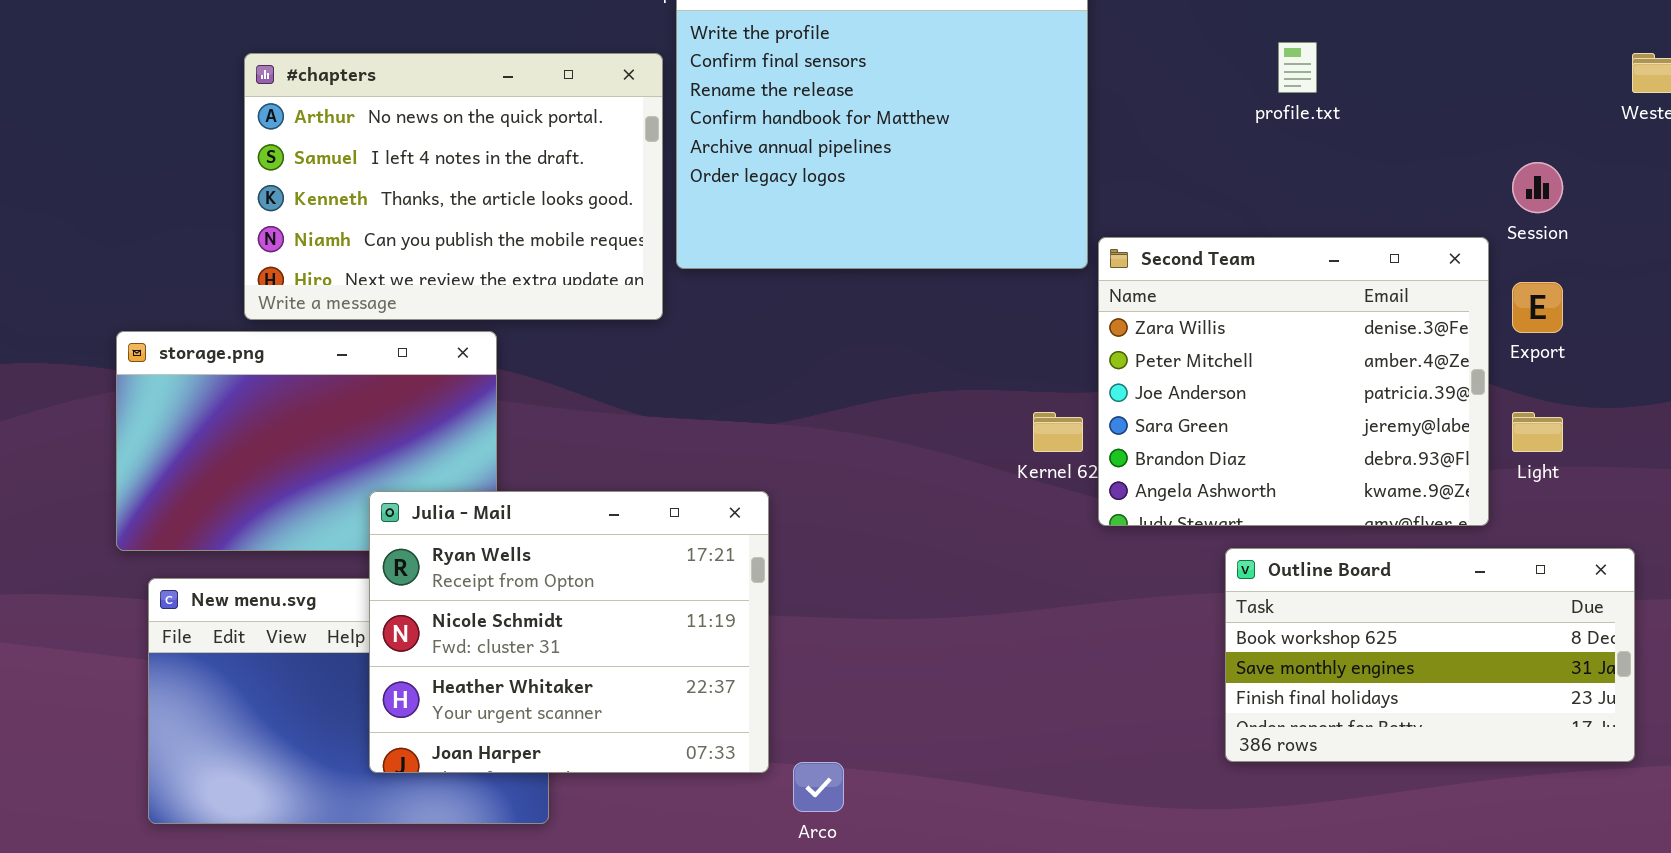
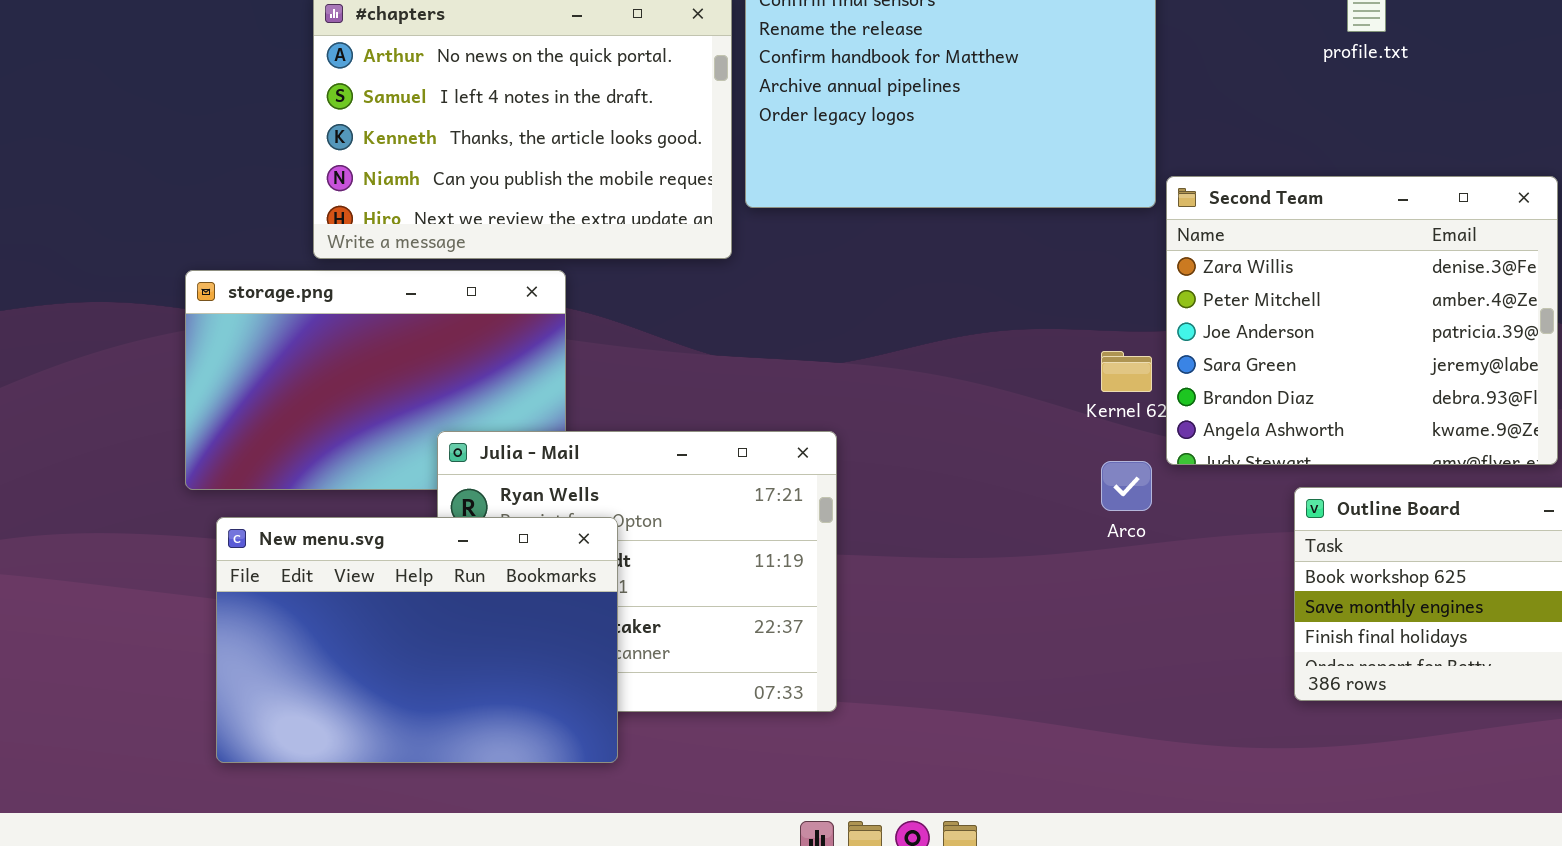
New menu.svg: [148,578,549,824] -> [216,517,618,763], raised
Arco: [793,762,844,812] -> [1101,461,1152,511], moved

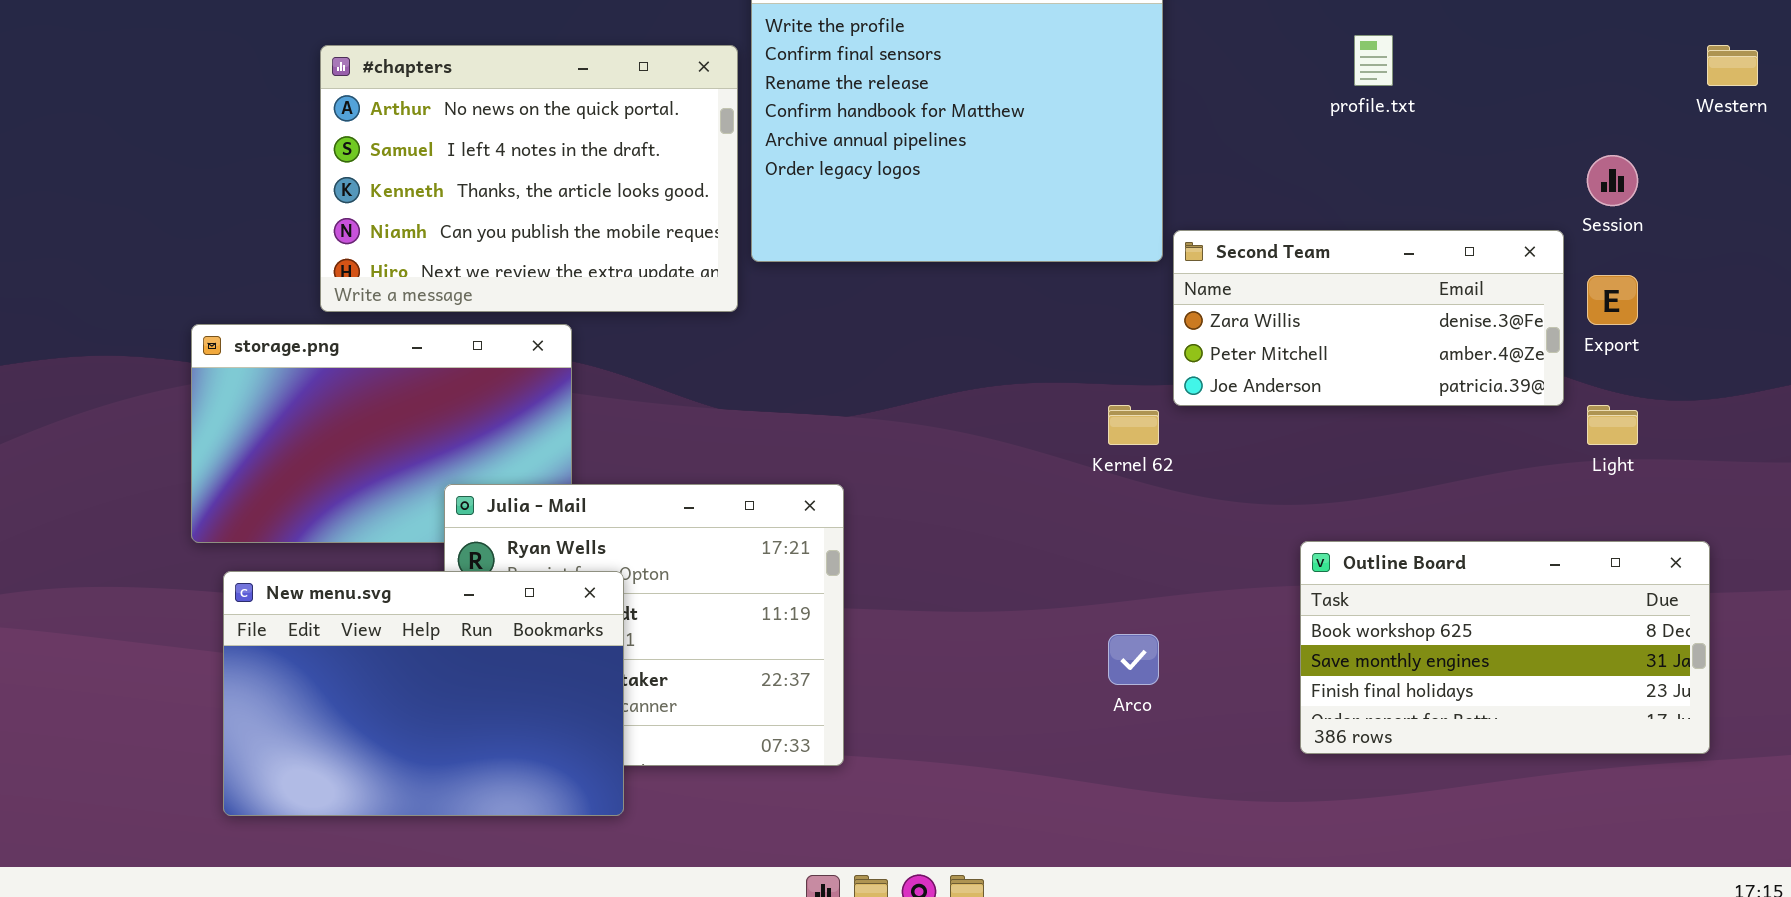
Second Team: [1166,176,1558,465] -> [1173,230,1564,406], resized
Arco: [1101,461,1152,511] -> [1108,634,1159,685], moved

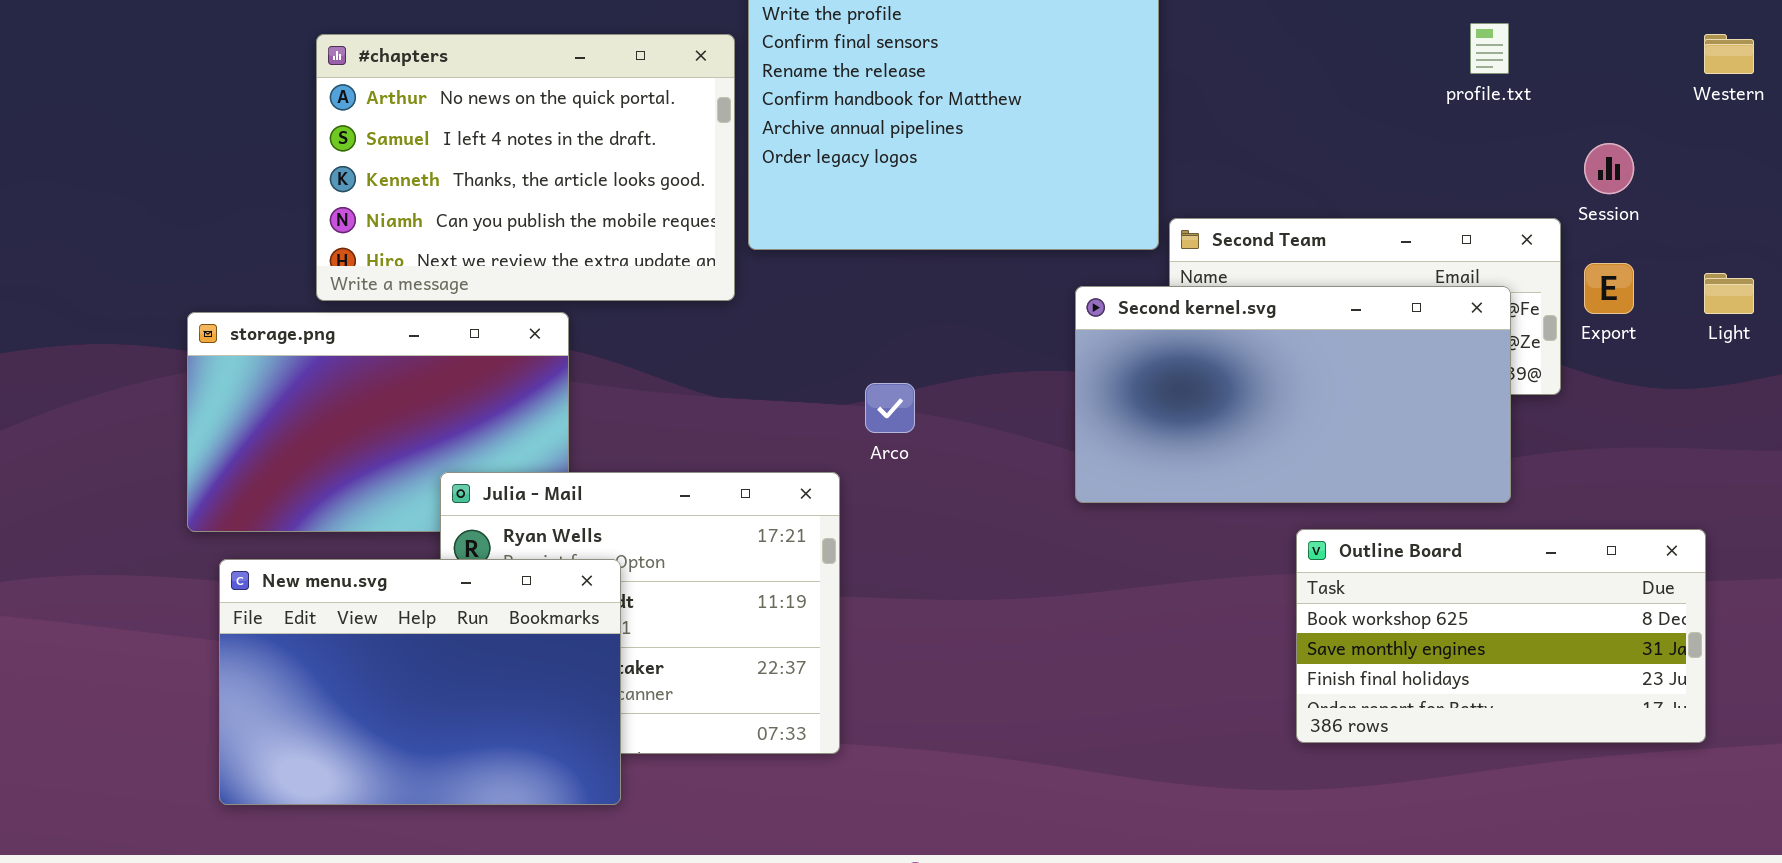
profile.txt: [1354,35,1393,86] -> [1470,23,1509,74], moved
Second kernel.svg: none -> [1075,286,1511,503], opened
Light: [1587,405,1638,445] -> [1704,273,1754,314], moved
Arco: [1108,634,1159,685] -> [865,383,915,433], moved

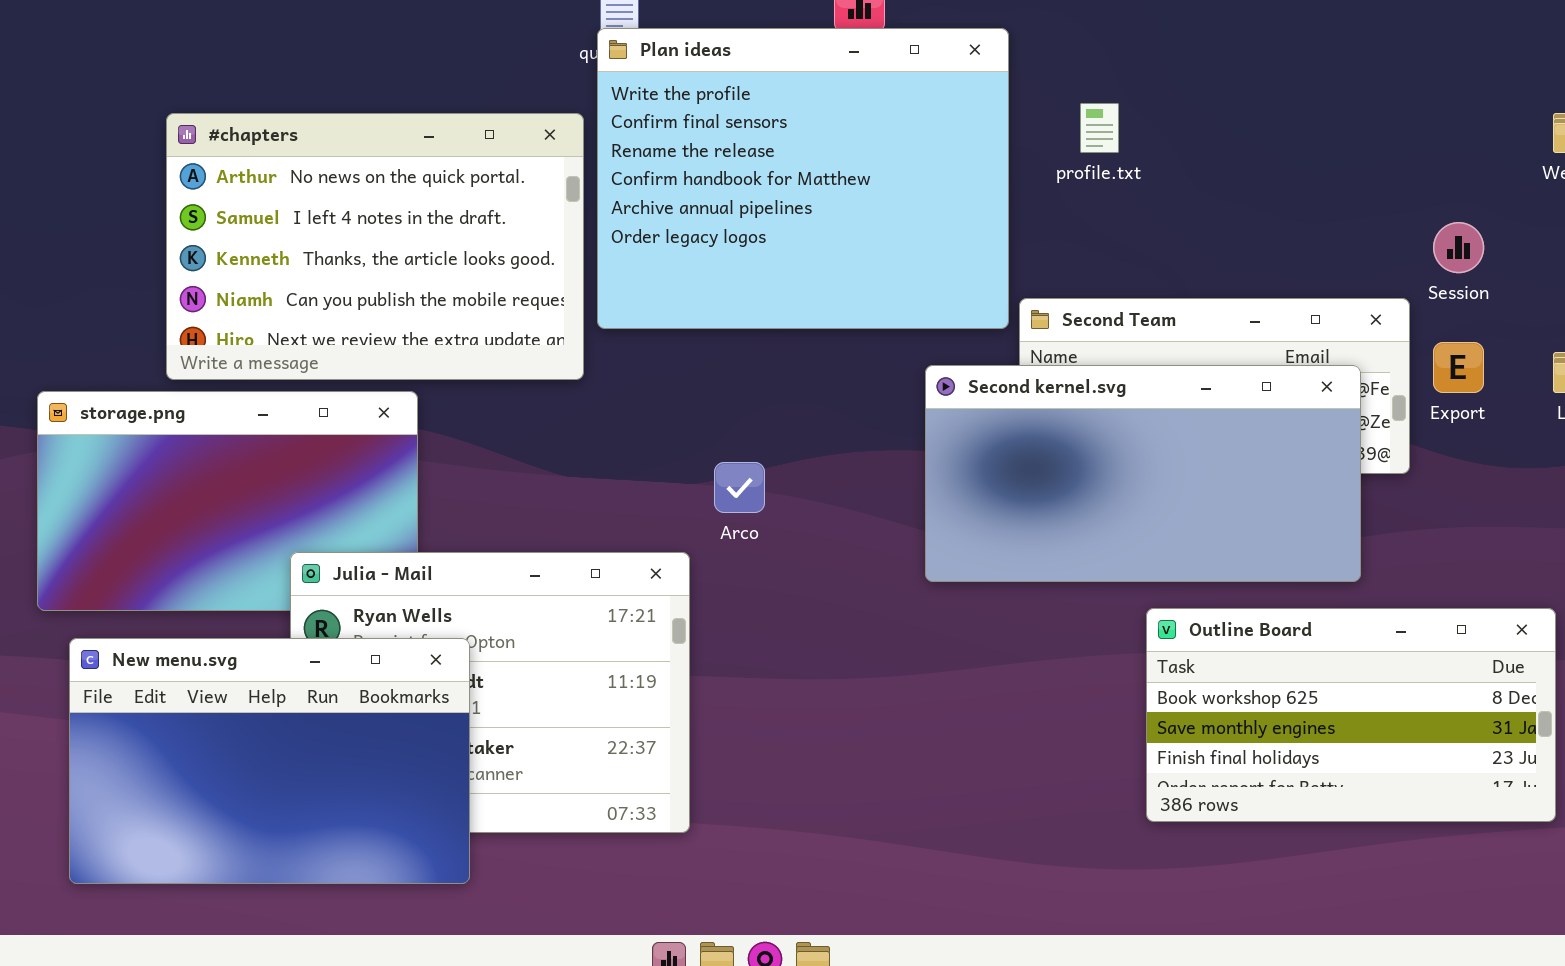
profile.txt: [1470,23,1509,74] -> [1080,103,1119,153], moved

